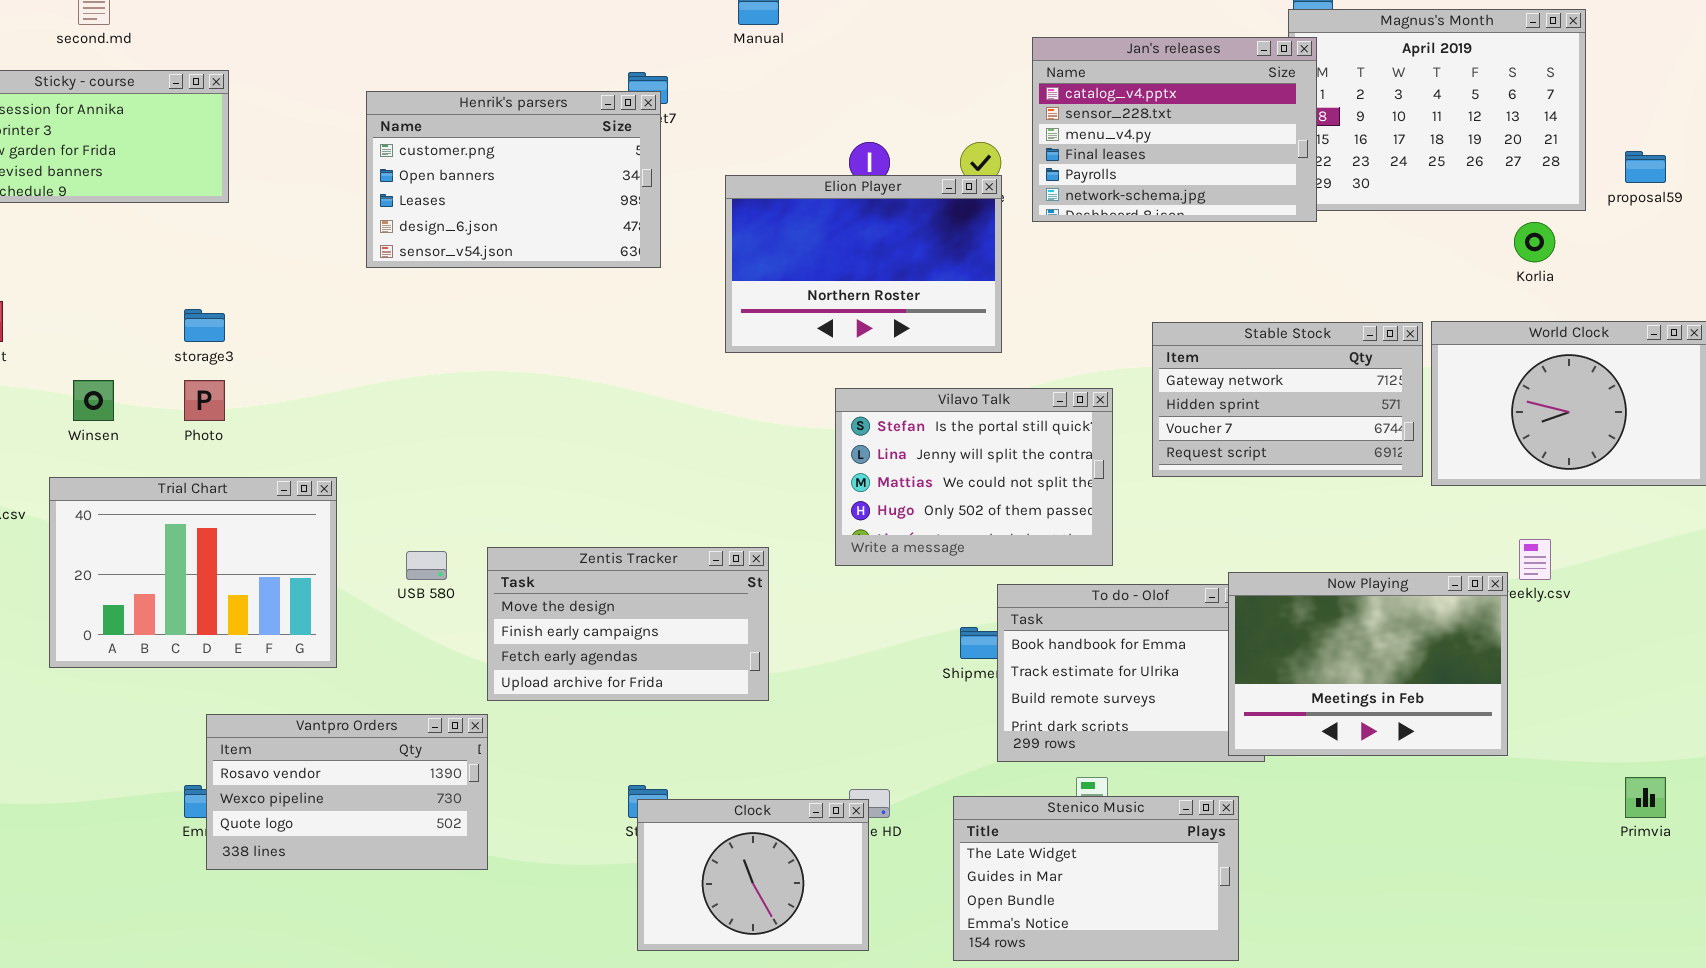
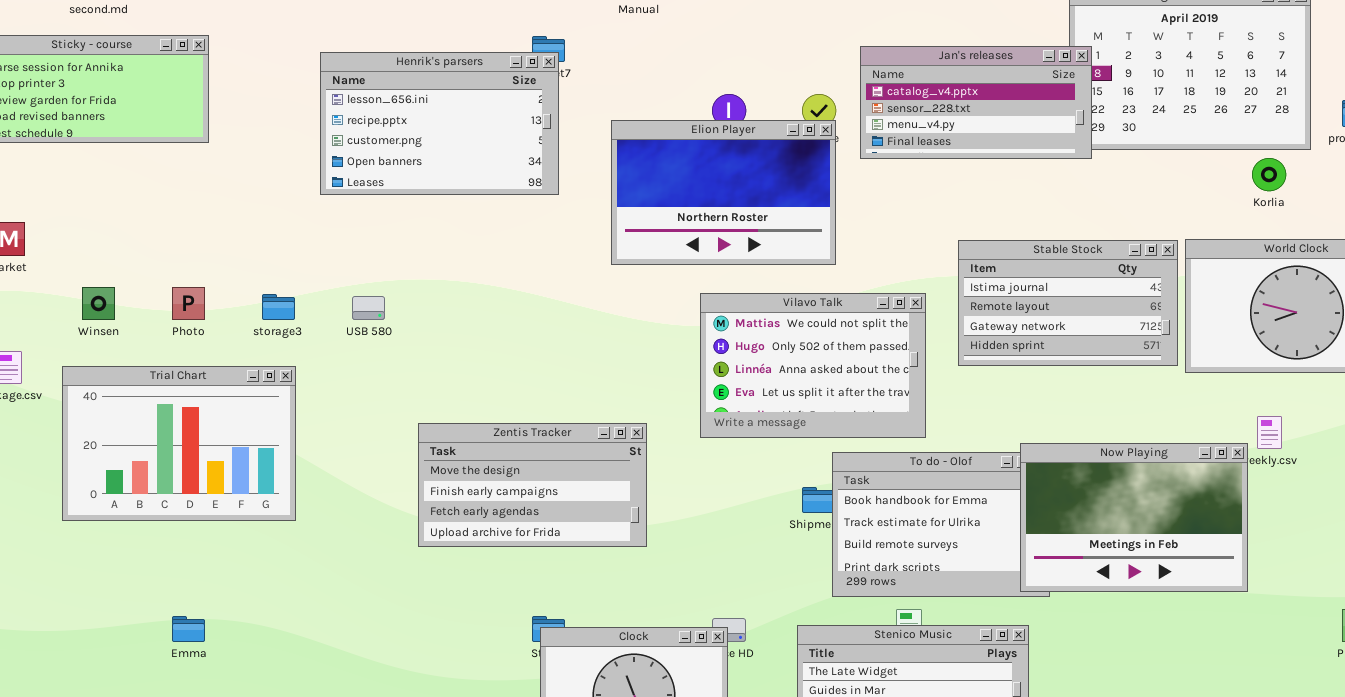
Jan's releases: [1032,37,1317,222] -> [860,46,1092,159], resized
Henrik's parsers: [366,91,661,268] -> [320,52,559,195], scrolled up 2 rows
storage3: [184,309,225,342] -> [262,294,295,320], moved
Stable Stock: [1152,322,1423,477] -> [958,240,1178,366], scrolled up 2 rows
Vilavo Talk: [835,388,1113,566] -> [700,293,926,438], scrolled down 2 rows
USB 580: [406,551,447,580] -> [352,296,385,320], moved
Vantpro Orders: [206,714,488,870] -> none, closed

